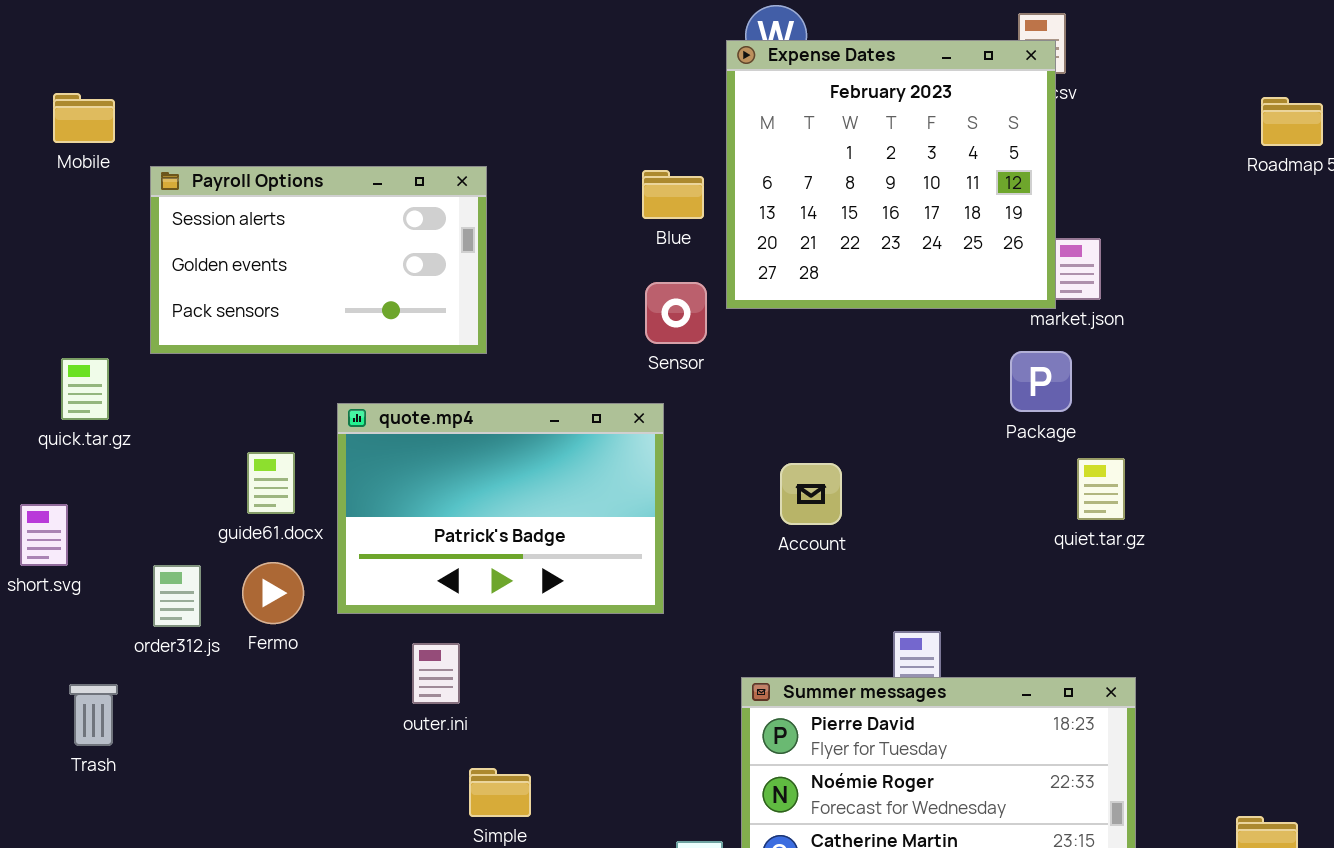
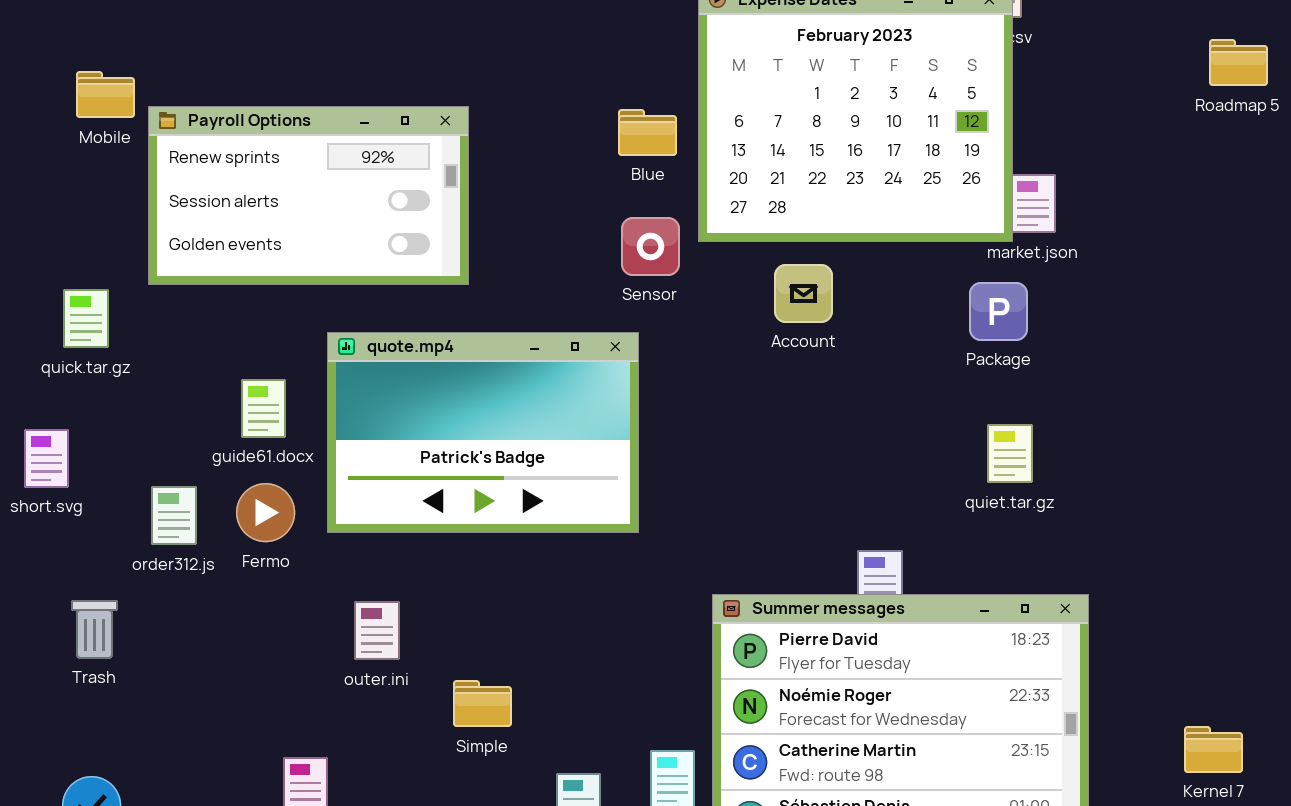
Mobile: [53,93,115,143] -> [76,71,135,118], moved
Payroll Options: [150,166,487,354] -> [148,106,469,285], scrolled up 1 row
quiet.tar.gz: [1077,458,1125,520] -> [987,424,1033,483], moved
Account: [780,463,842,525] -> [774,264,833,323], moved
outer.ini: [412,643,460,704] -> [354,601,400,660], moved

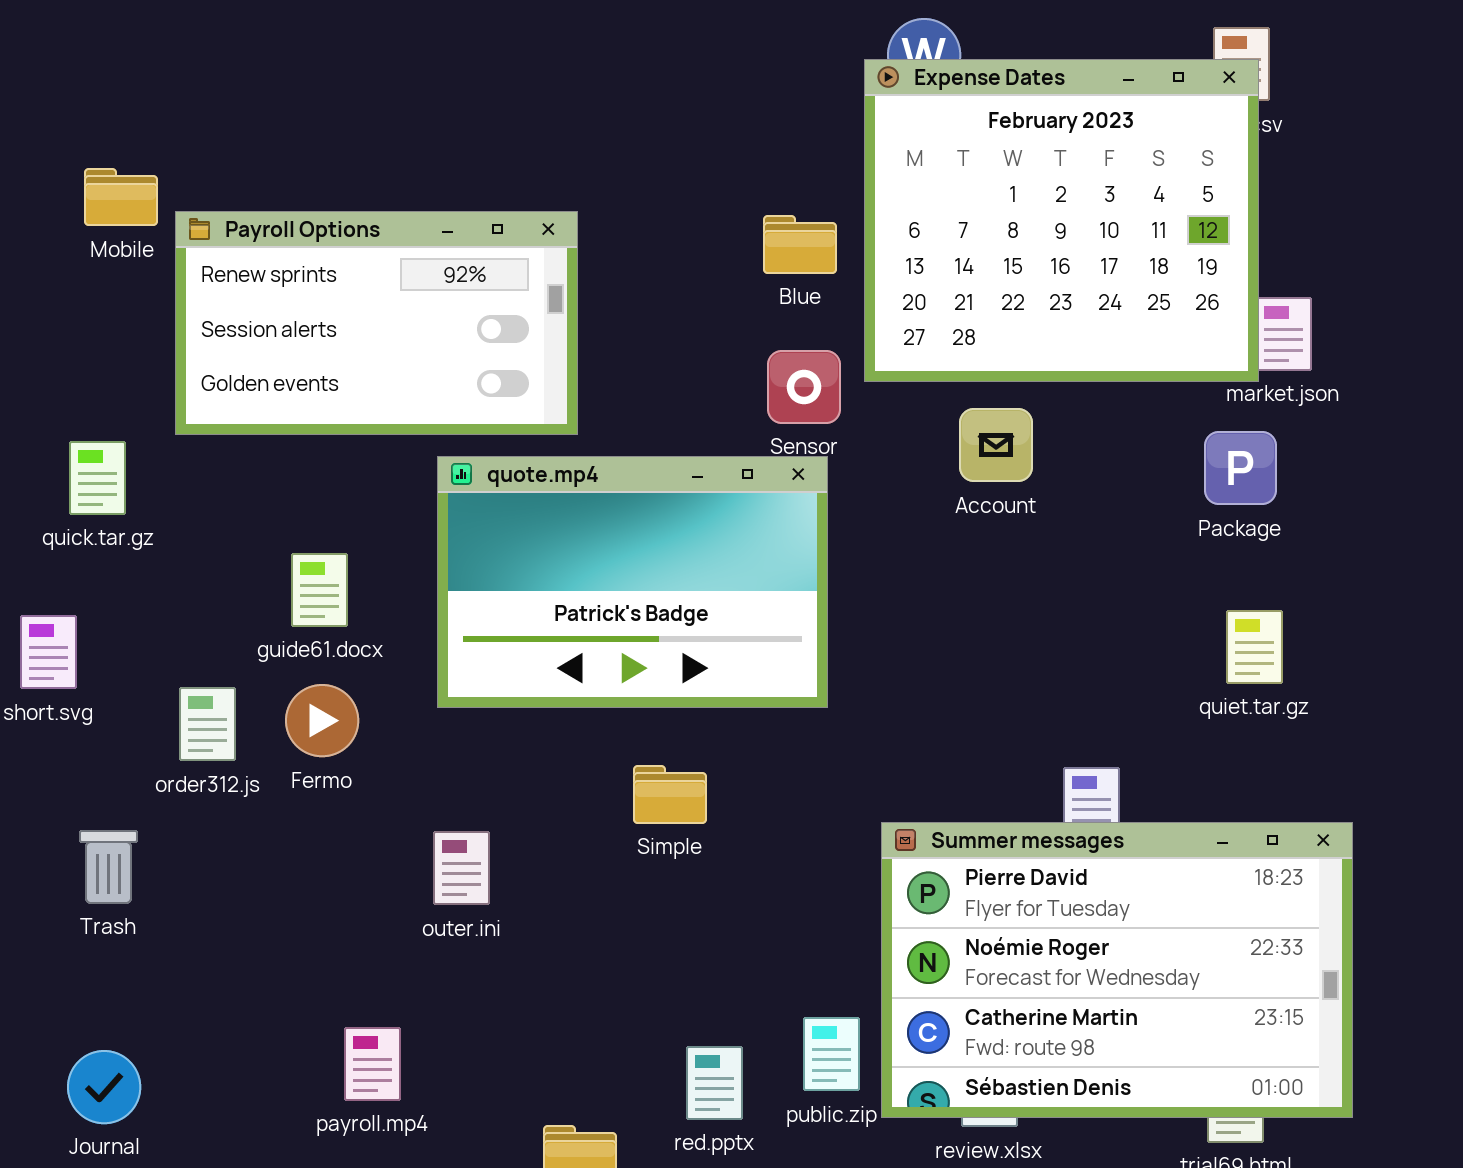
quote.mp4: [327,332,639,533] -> [437,456,828,708], moved
Simple: [453,680,512,727] -> [633,765,707,824], moved

